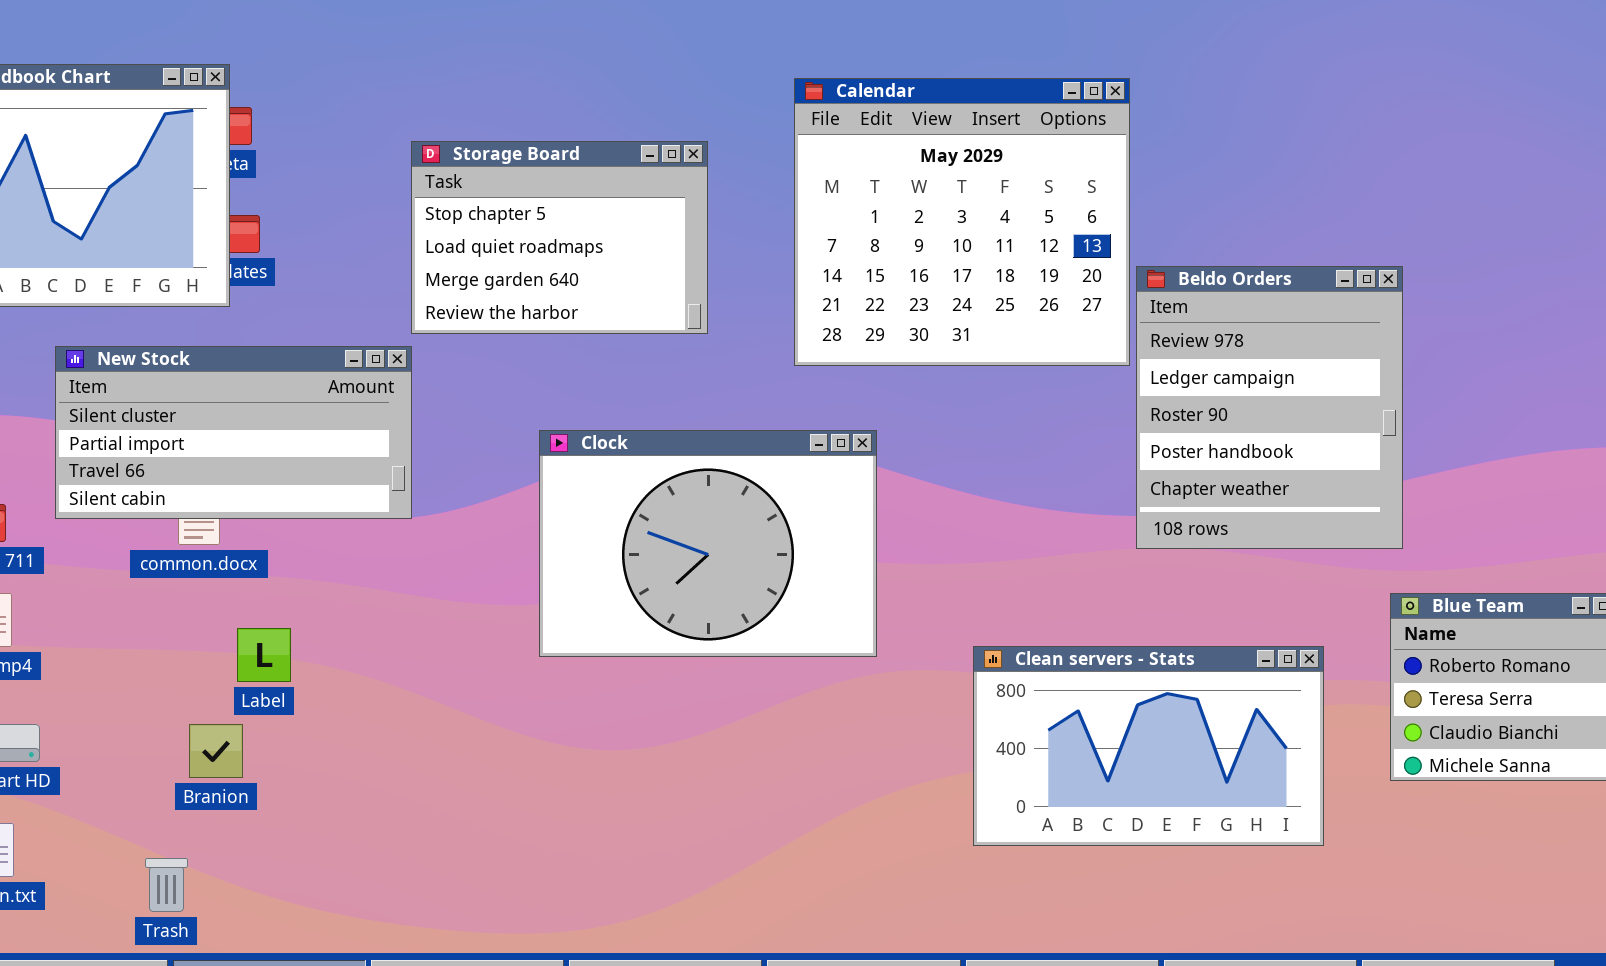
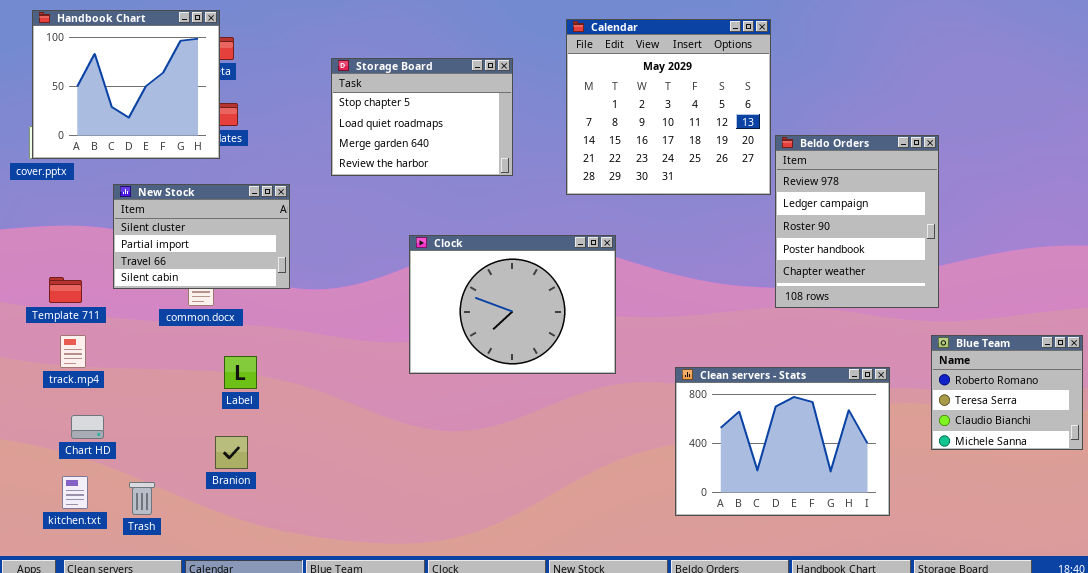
New Stock: [55,346,412,519] -> [113,184,290,289], resized
Clean servers - Stats: [973,646,1324,846] -> [675,367,890,516], resized
Branion: [189,724,243,778] -> [215,436,248,469], moved
Trash: [145,858,188,912] -> [129,482,155,515], moved

